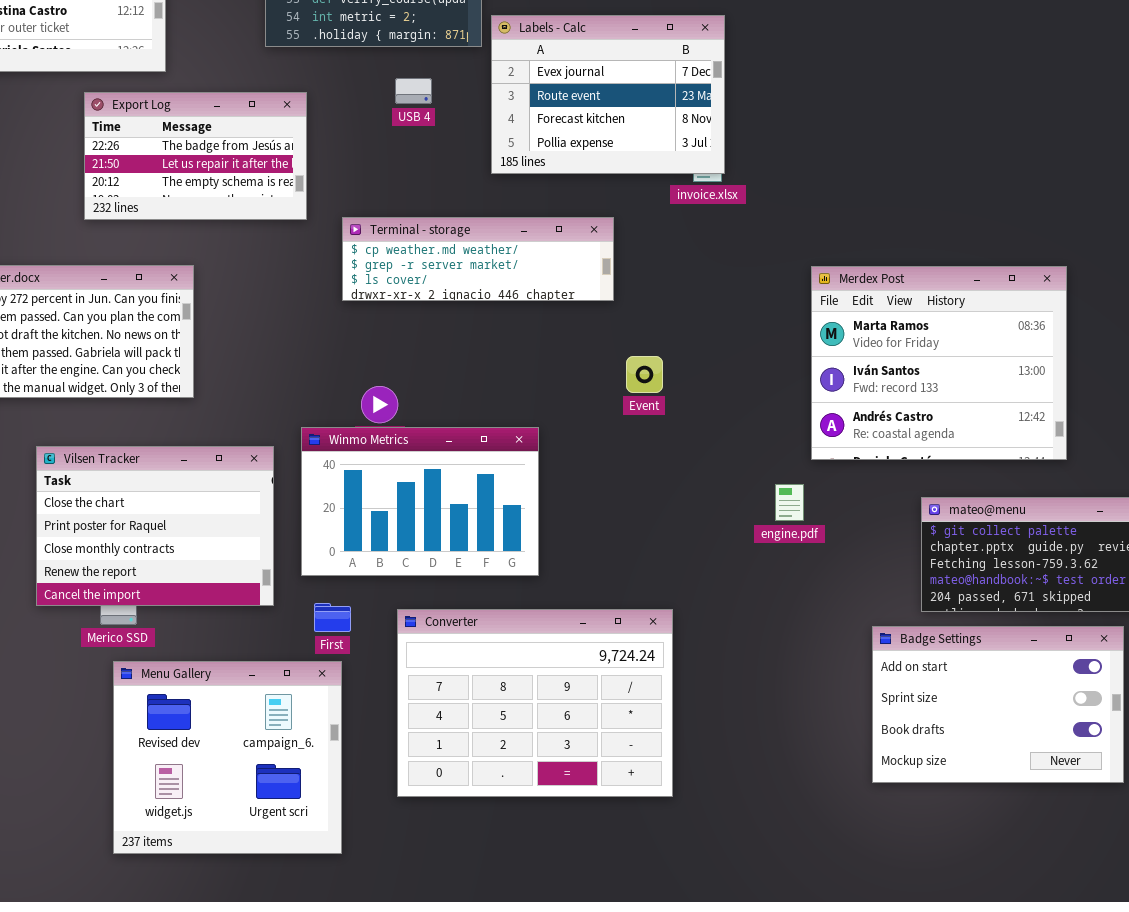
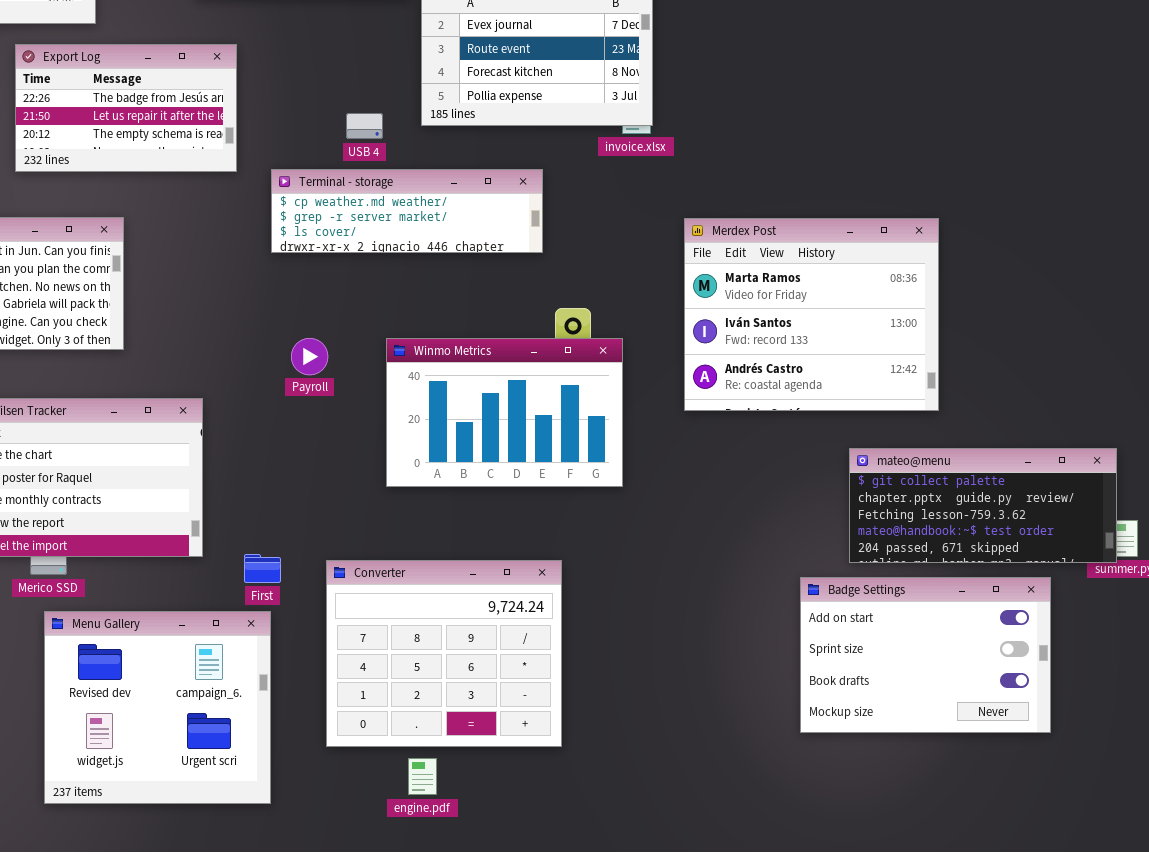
USB 4: [395,78,432,104] -> [346,113,383,139], moved
Merdex Post: [811,266,1067,460] -> [684,218,939,411], moved
Winmo Metrics: [301,427,539,576] -> [386,338,623,487], moved
engine.pdf: [775,484,804,521] -> [408,758,437,795], moved
Converter: [397,609,673,797] -> [326,560,562,747], resized

